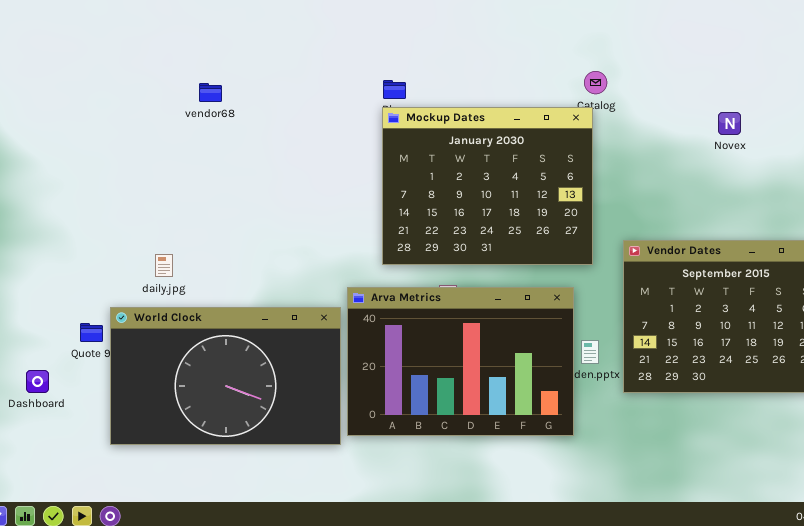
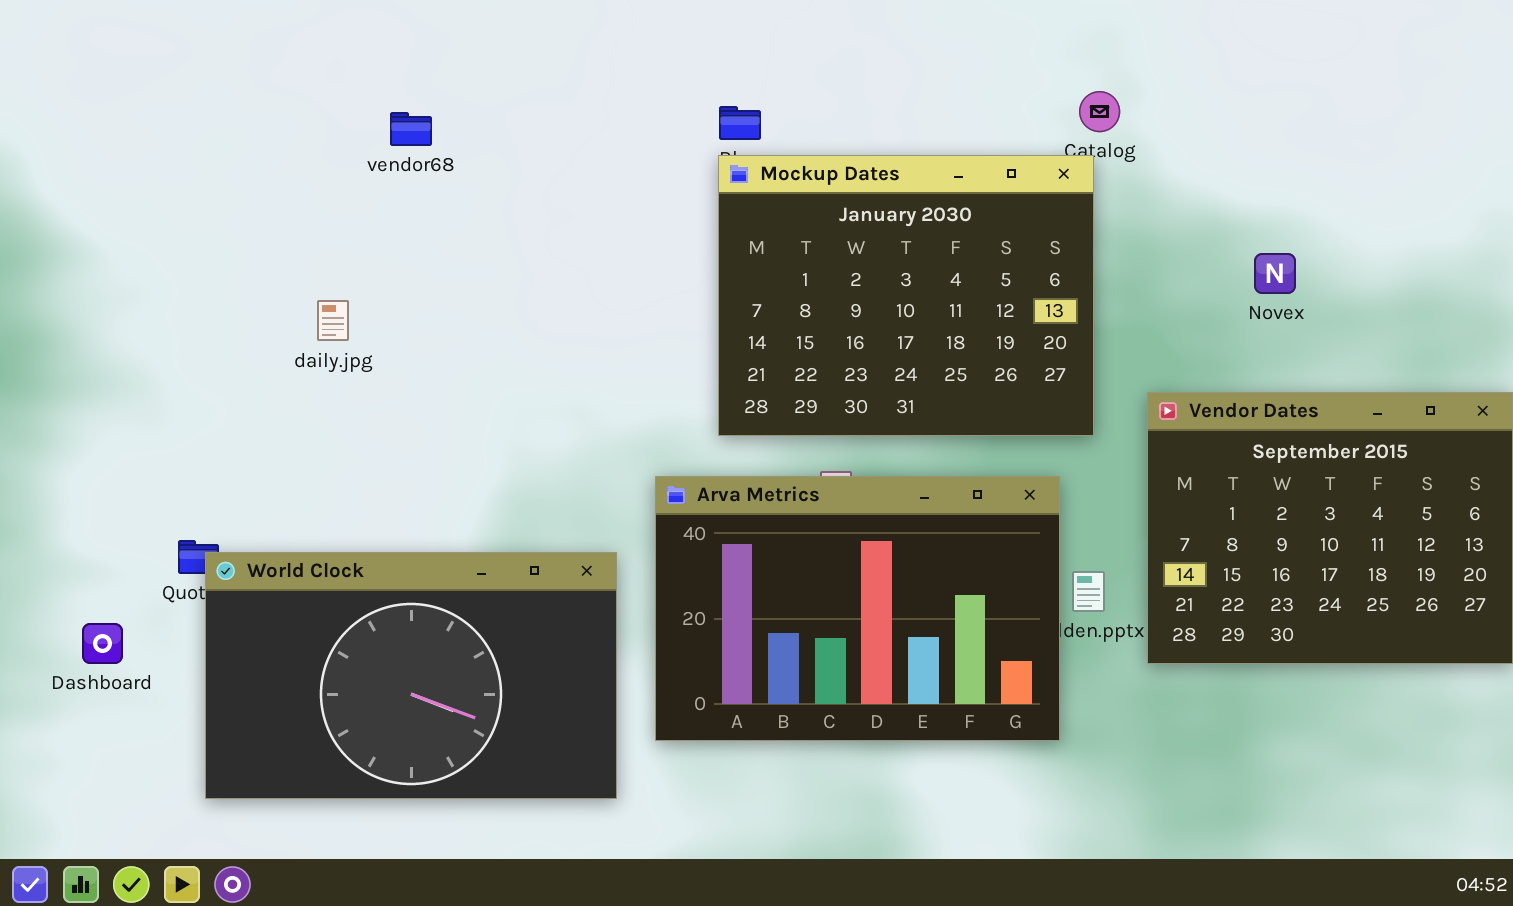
Novex: [718,112,741,135] -> [1254,253,1296,294], moved
daily.jpg: [155,254,173,277] -> [317,300,349,341], moved
World Clock: [110,307,341,445] -> [205,552,617,799], moved

